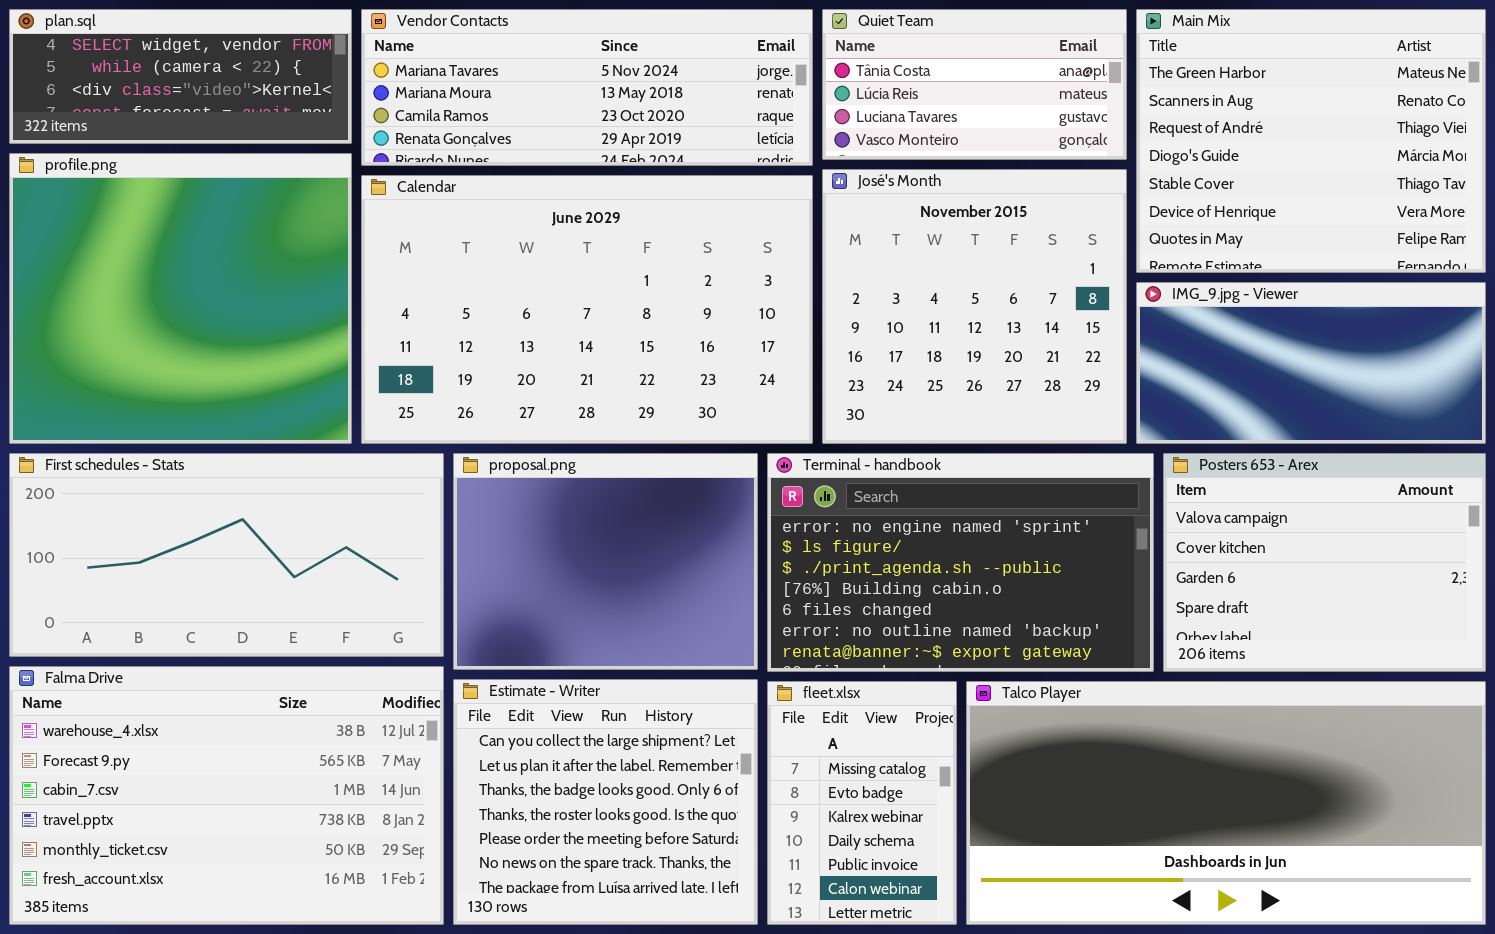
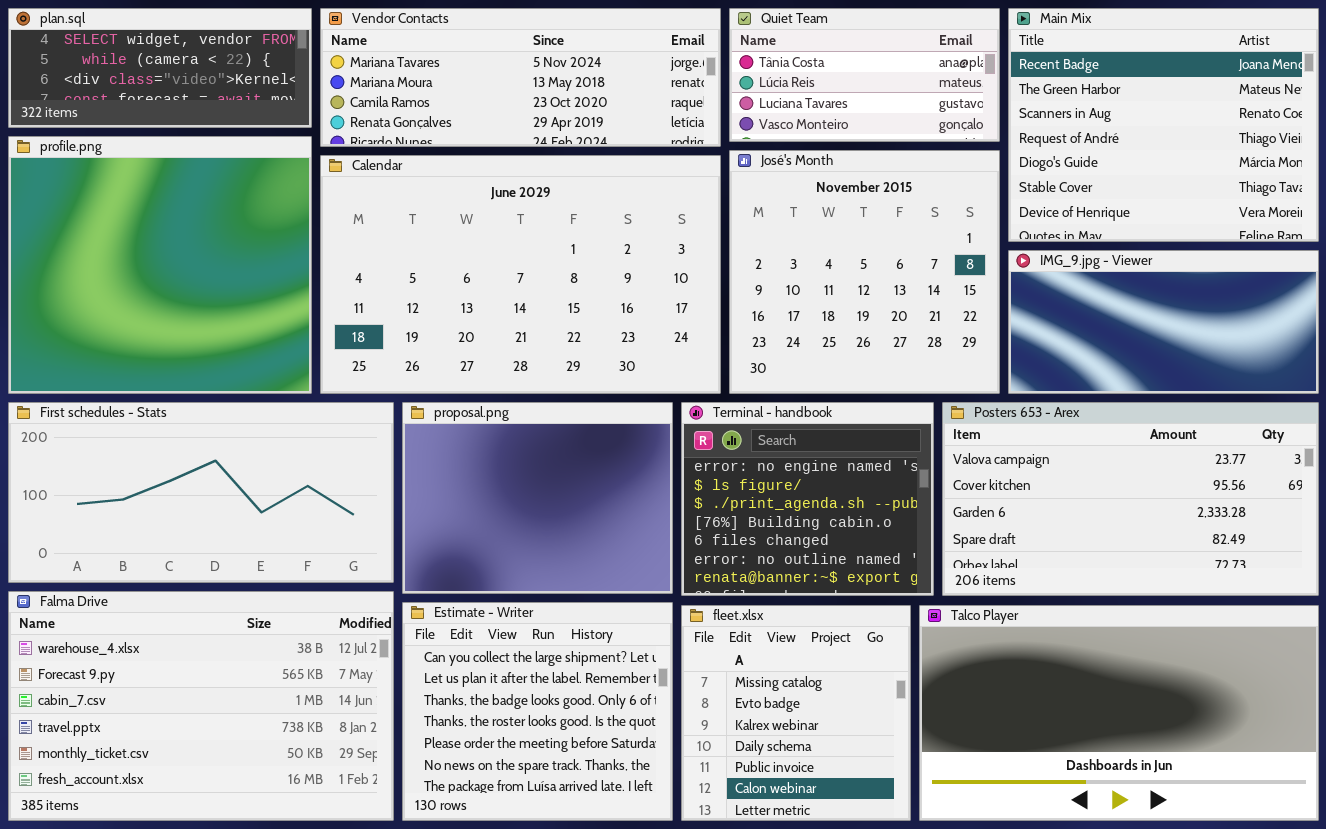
Main Mix: [1136,9,1486,273] -> [1008,8,1319,242], scrolled up 1 row
Terminal - handbook: [767,453,1154,672] -> [681,402,934,596], resized
Posters 653 - Arex: [1163,453,1486,672] -> [942,402,1319,596], resized
fleet.xlsx: [767,681,957,925] -> [681,605,911,821], resized
Talco Player: [966,681,1486,925] -> [919,605,1319,821], resized

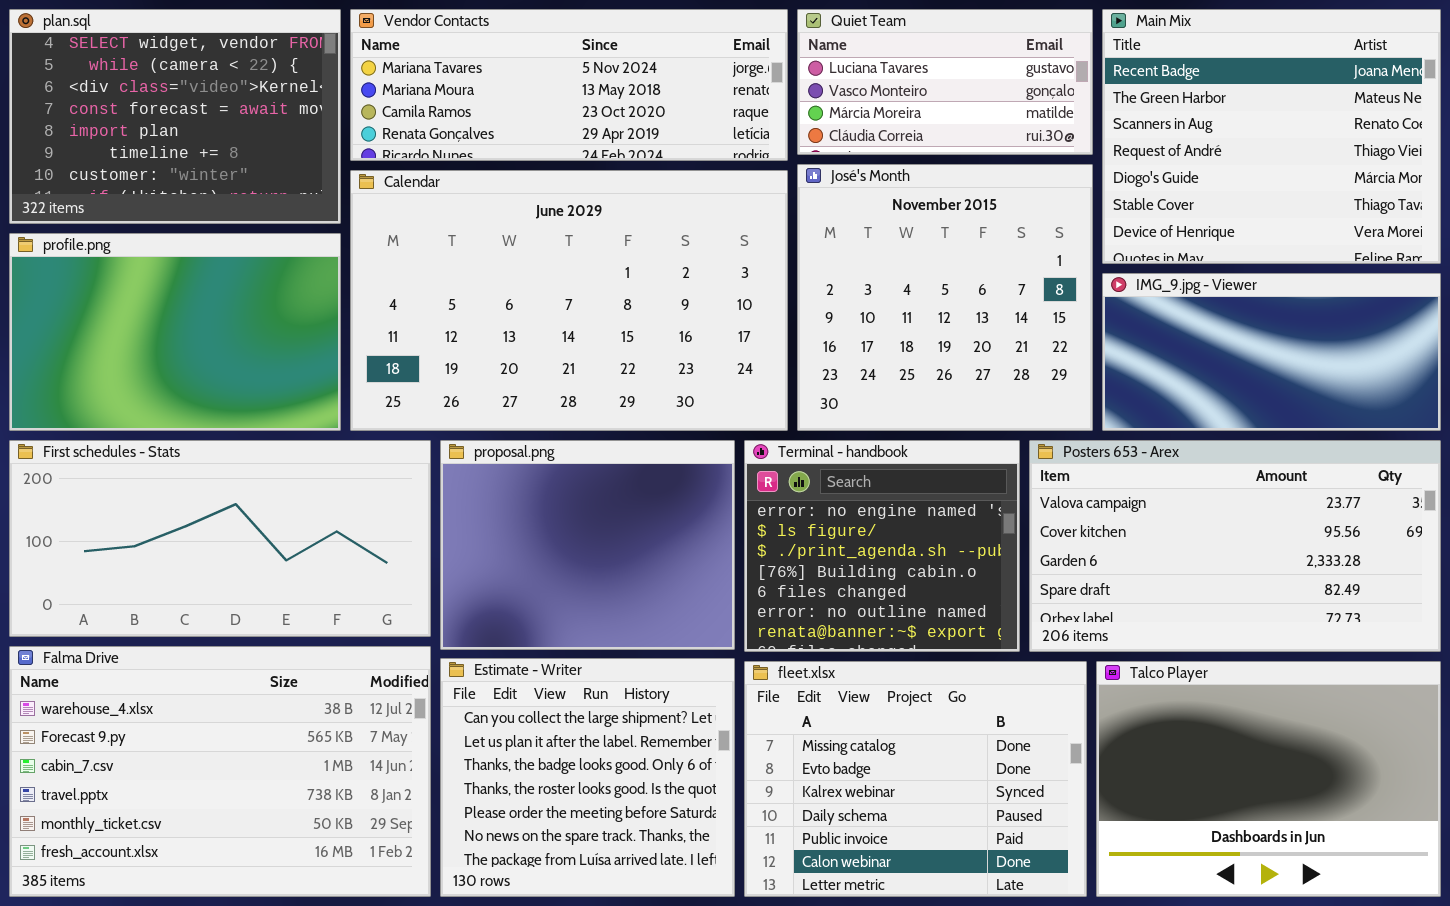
plan.sql: [8,8,312,128] -> [9,9,341,224], resized
Quiet Team: [729,8,1000,142] -> [797,9,1093,155], scrolled down 2 rows
profile.png: [8,136,312,394] -> [9,233,341,431], resized
fleet.xlsx: [681,605,911,821] -> [744,661,1087,897], resized
Talco Player: [919,605,1319,821] -> [1096,661,1441,897], resized

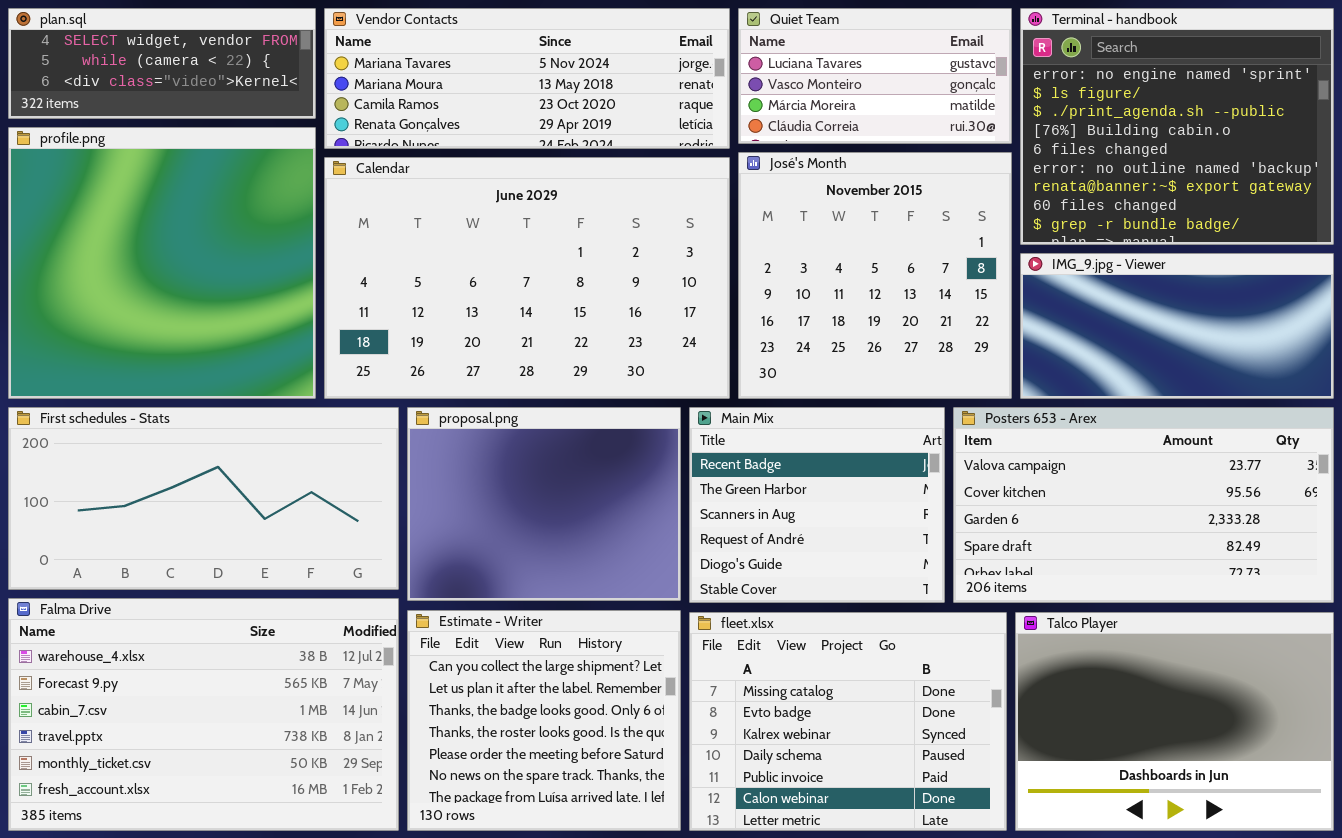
plan.sql: [9,9,341,224] -> [8,8,316,119], resized
Main Mix: [1102,9,1441,264] -> [689,407,945,603], moved, resized
profile.png: [9,233,341,431] -> [8,127,316,399], resized
Terminal - handbook: [744,440,1020,652] -> [1020,8,1334,245], moved, resized

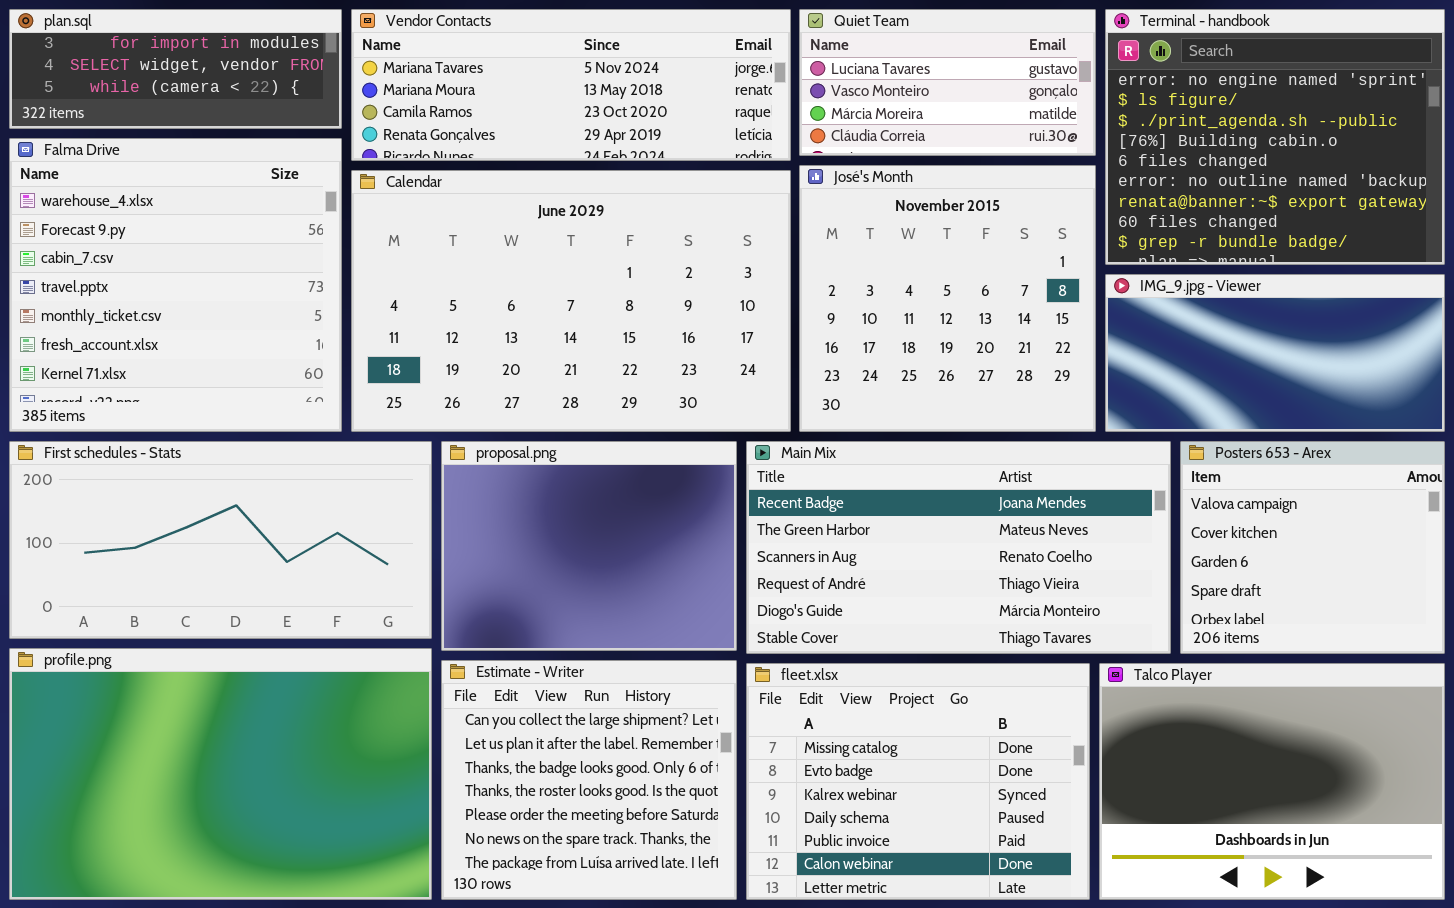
plan.sql: [8,8,316,119] -> [9,9,342,129], scrolled up 1 row
profile.png: [8,127,316,399] -> [9,648,432,900], moved, resized
Main Mix: [689,407,945,603] -> [746,441,1171,654], resized
Posters 653 - Arex: [953,407,1334,603] -> [1180,441,1445,654], resized
Falma Drive: [8,598,399,831] -> [9,138,342,432], moved, resized

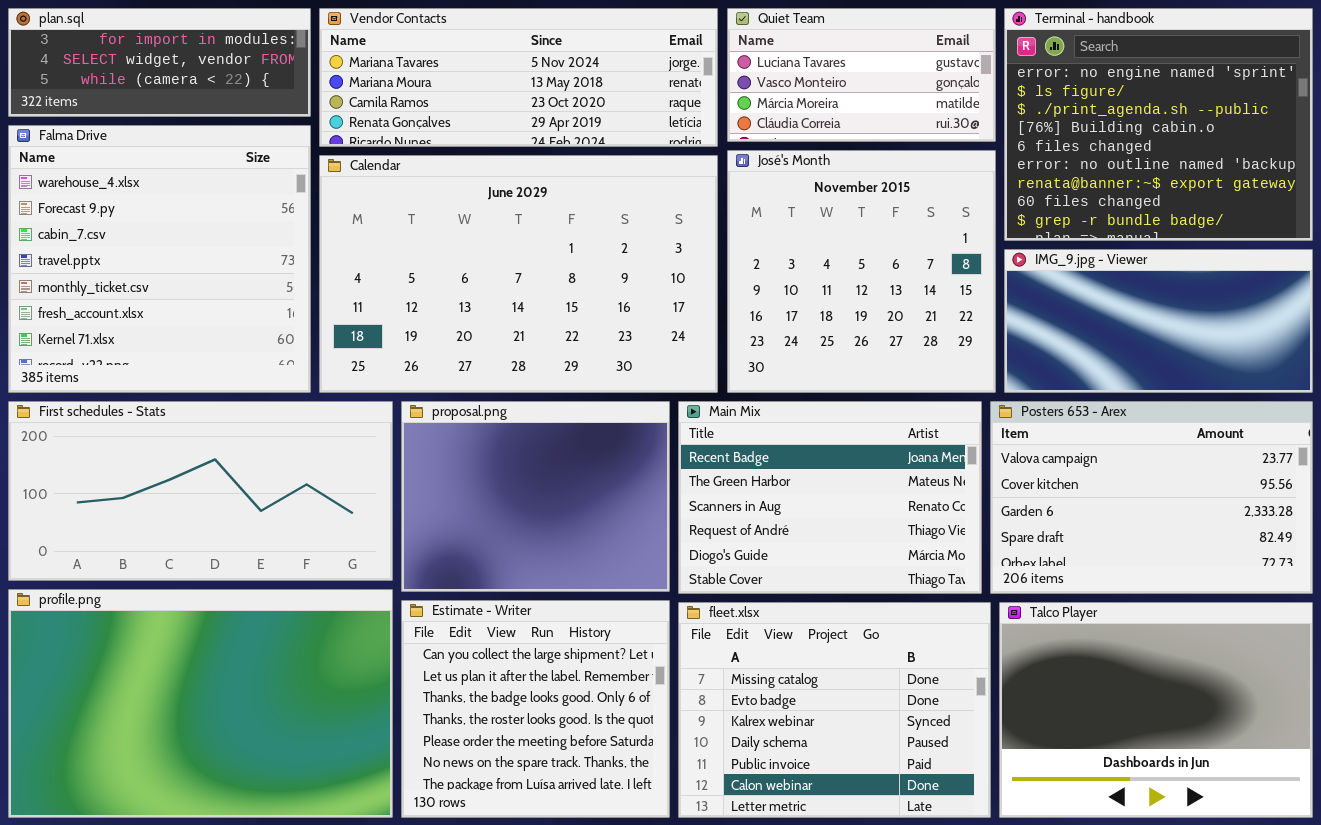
Main Mix: [746,441,1171,654] -> [678,401,982,594], resized
Posters 653 - Arex: [1180,441,1445,654] -> [990,401,1313,594], resized

